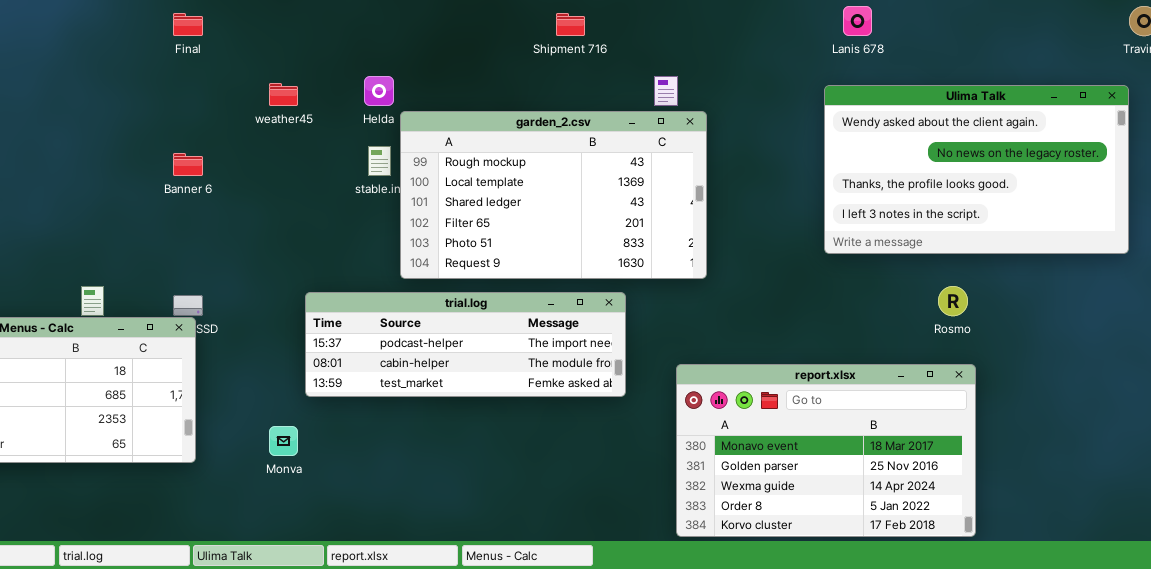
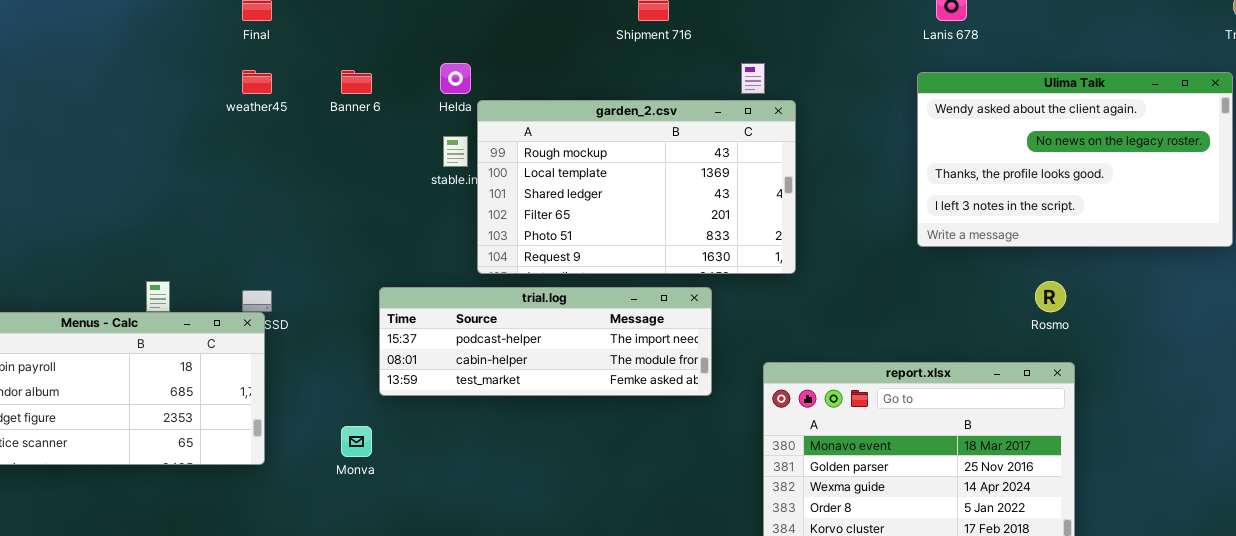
weather45: [269,83,298,106] -> [242,70,272,94], moved
Banner 6: [173,153,203,176] -> [341,70,372,94], moved

